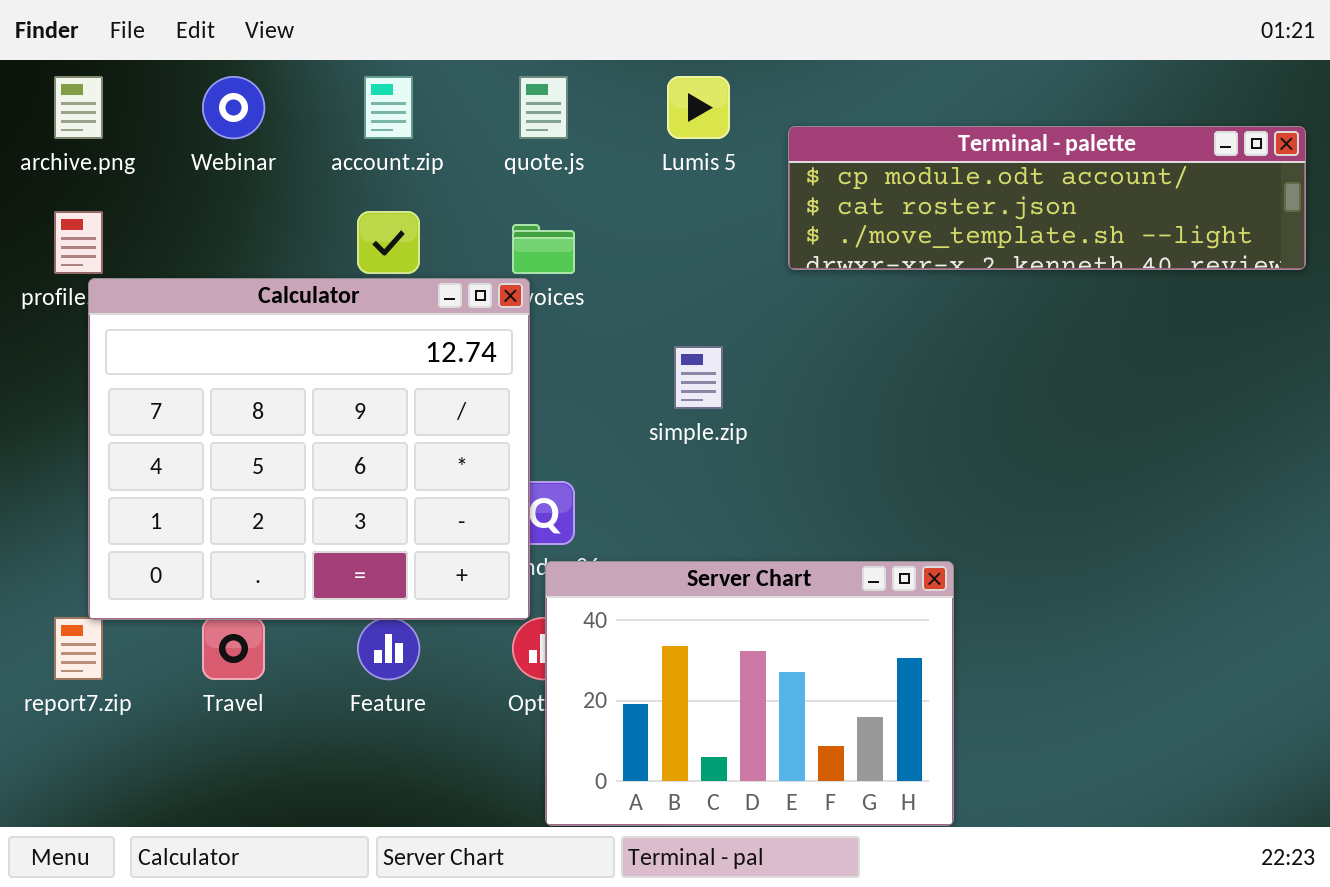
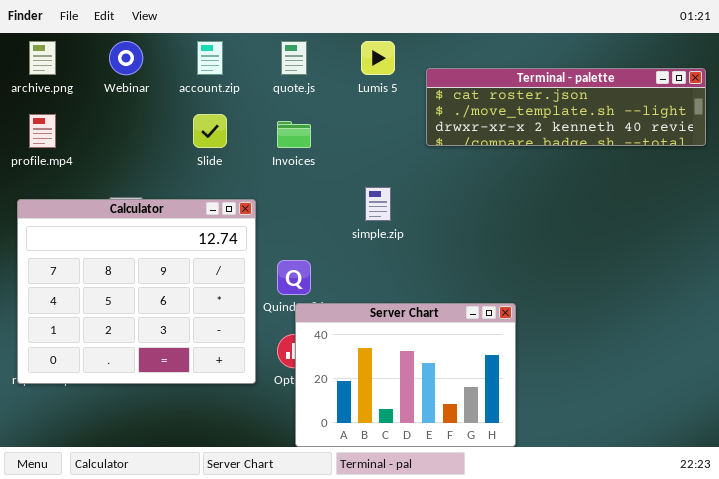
Terminal - palette: [788,126,1306,270] -> [426,68,706,146], scrolled down 1 row
Calculator: [88,278,530,620] -> [17,199,256,384], moved

